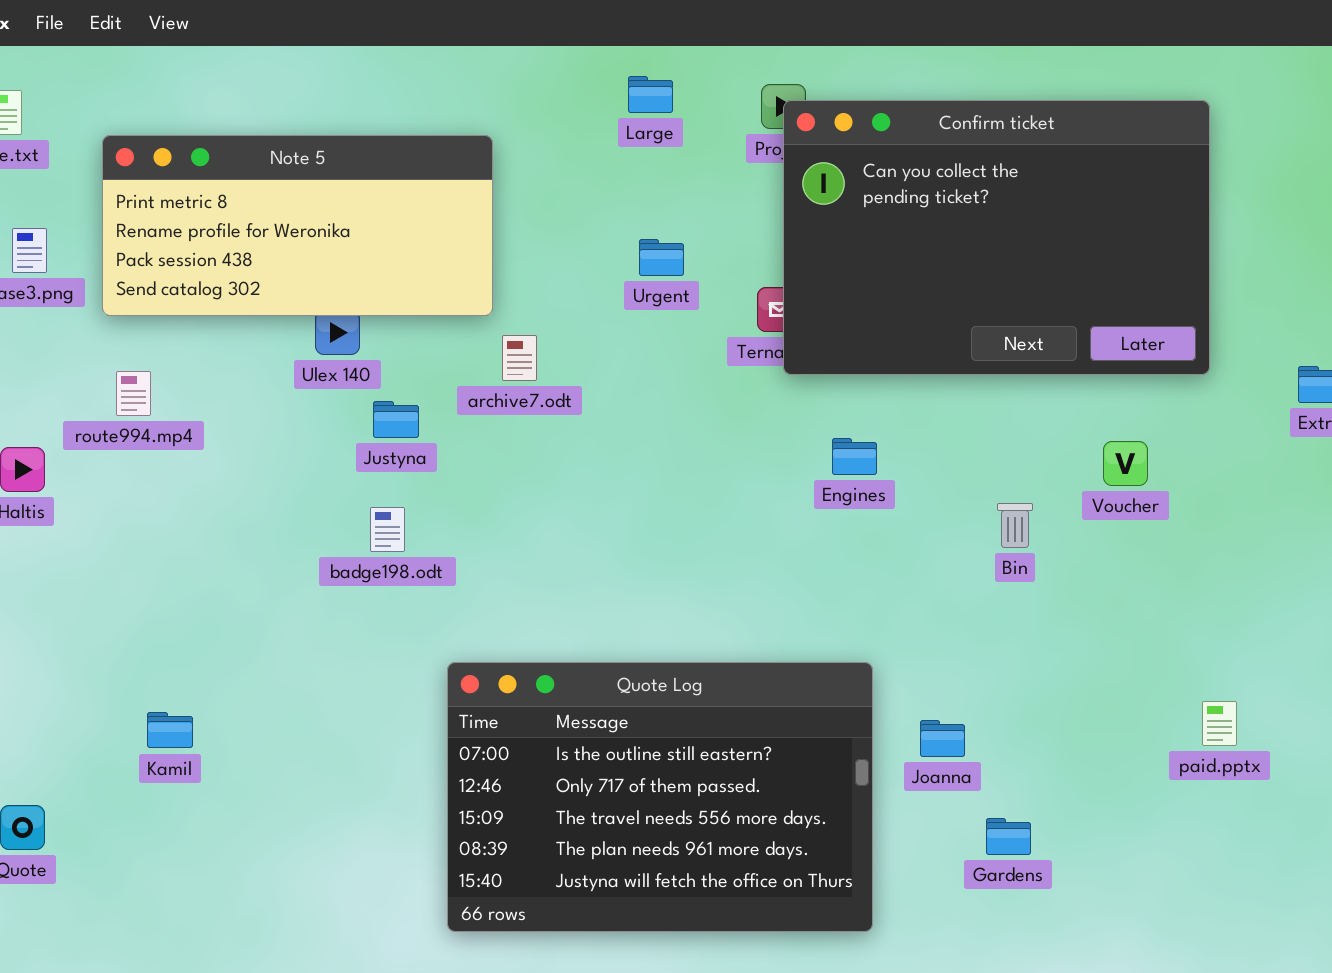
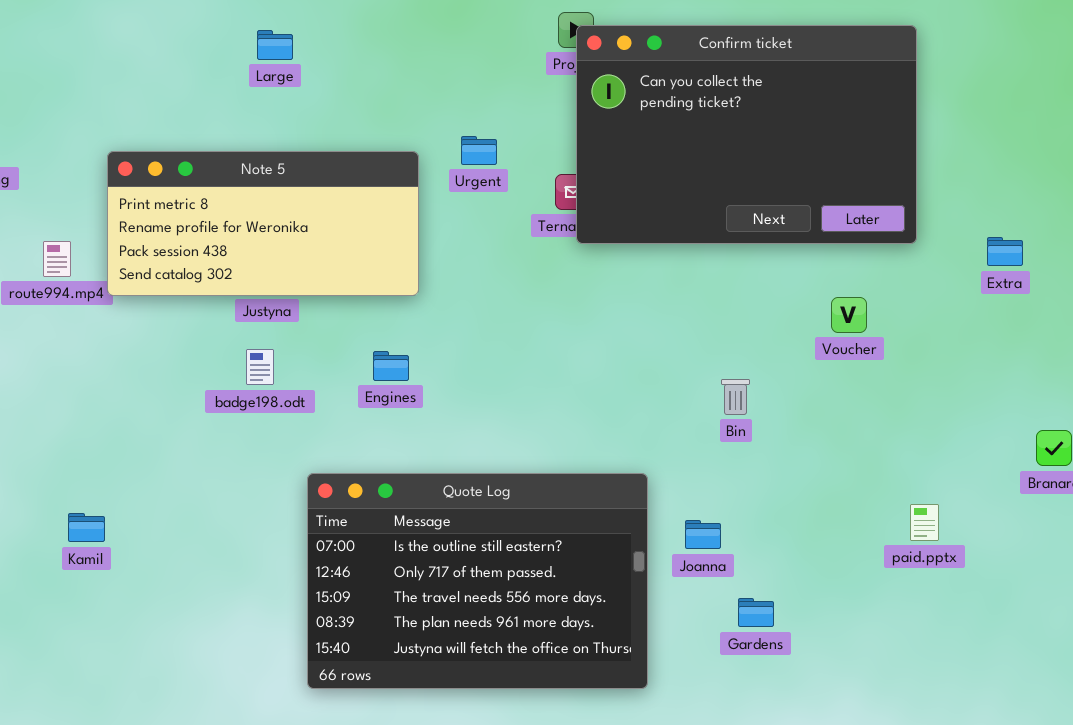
Large: [628,76,673,113] -> [257,30,293,60], moved
Note 5: [102,135,493,316] -> [107,151,419,296], moved
Engines: [832,438,877,475] -> [373,351,409,381], moved
Bin: [997,503,1033,548] -> [721,379,750,415], moved

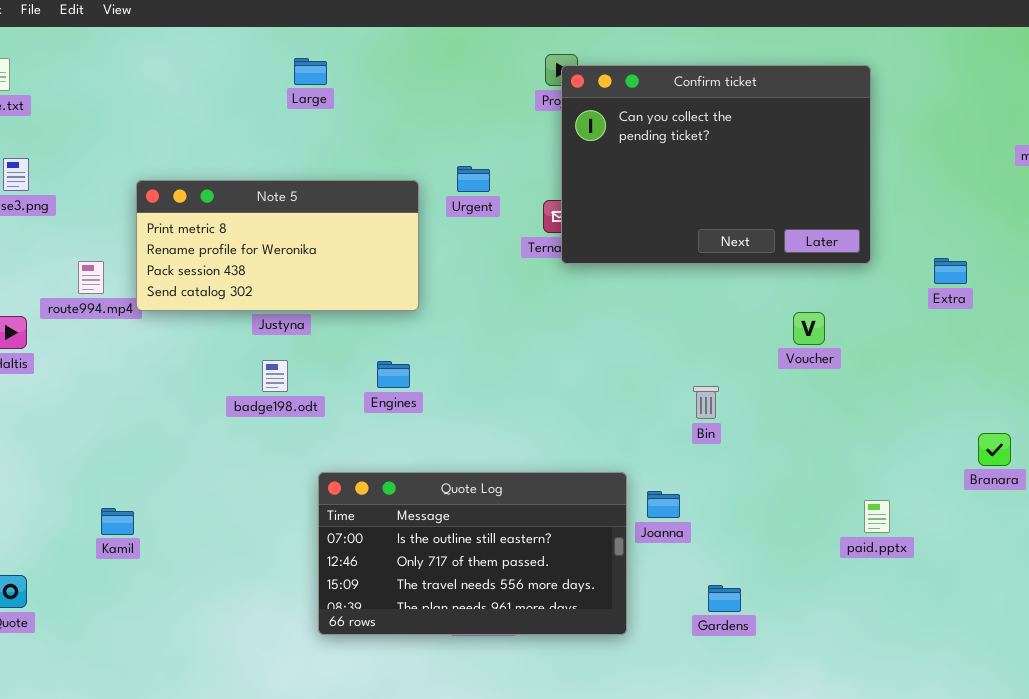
Large: [257,30,293,60] -> [294,58,327,85], moved
Quote Log: [307,473,648,689] -> [318,472,627,635], resized
Joanna: [685,520,721,549] -> [647,491,680,518], moved

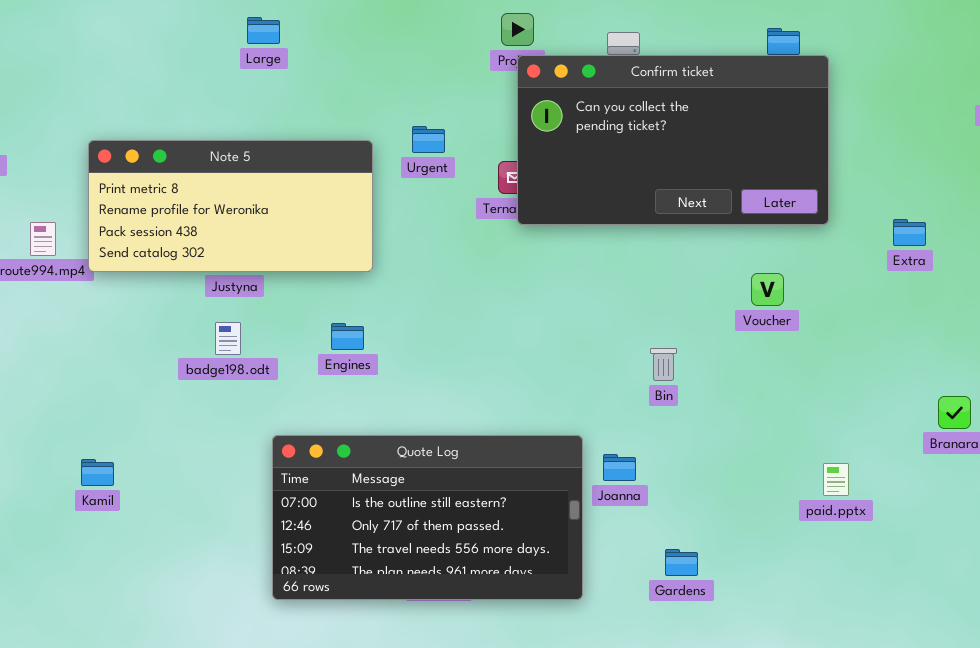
Confirm ticket: [561,65,871,264] -> [517,55,829,225], resized
Kamil: [101,508,134,535] -> [81,459,114,486], moved

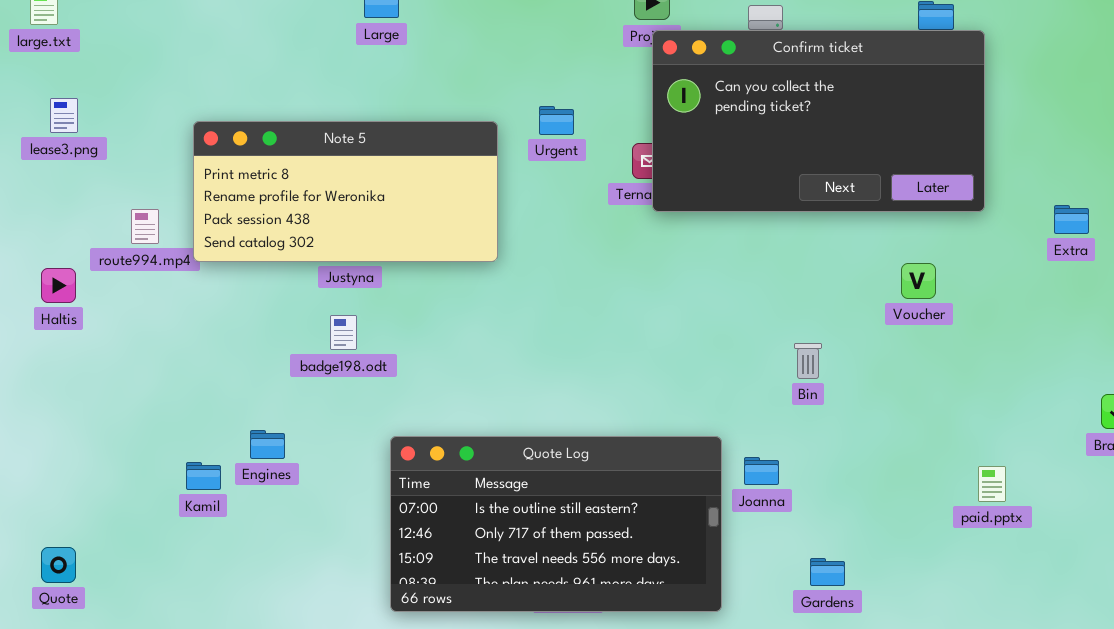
Engines: [331,323,364,350] -> [250,430,285,459], moved

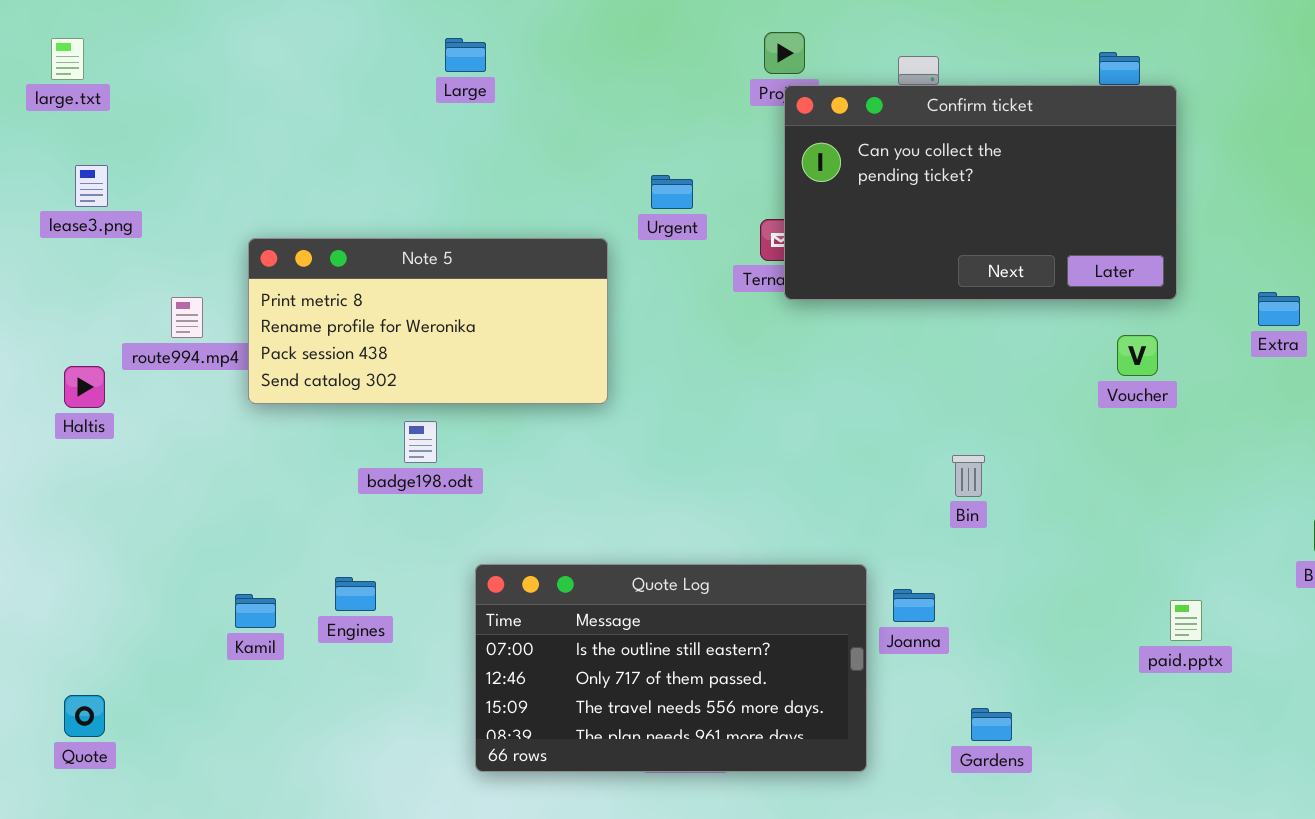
Note 5: [193,121,498,262] -> [248,238,608,404], moved
Voucher: [901,263,936,299] -> [1117,335,1158,376], moved
Engines: [250,430,285,459] -> [335,577,376,611], moved

